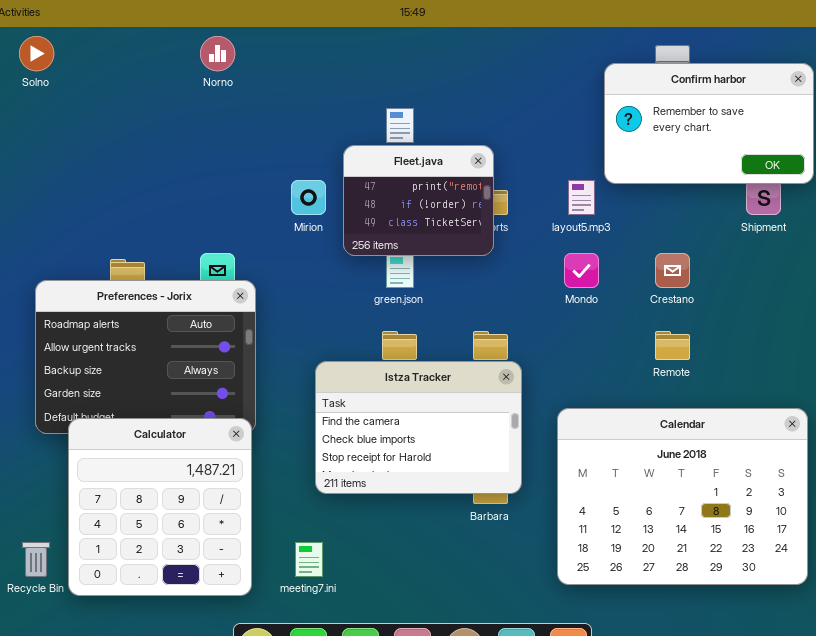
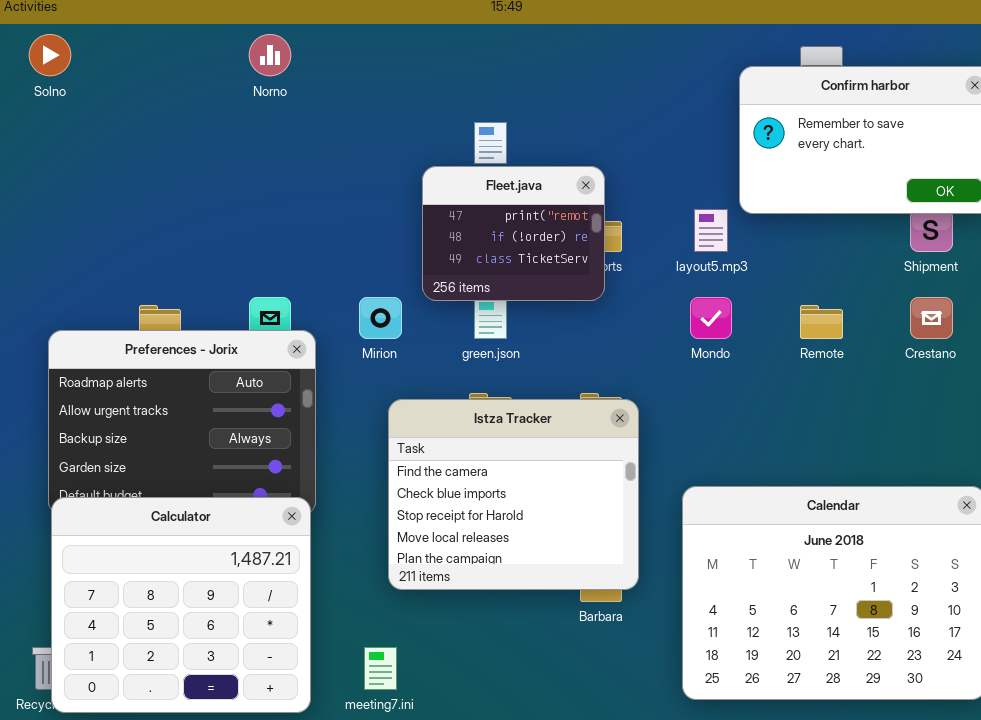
Mirion: [291,180,326,215] -> [359,297,402,339], moved
Crestano: [655,253,690,288] -> [910,297,953,339], moved
Remote: [655,331,690,360] -> [800,305,843,339], moved
Istza Tracker: [315,361,522,494] -> [388,399,639,590], resized
Calculator: [68,418,252,596] -> [51,497,311,713], resized

